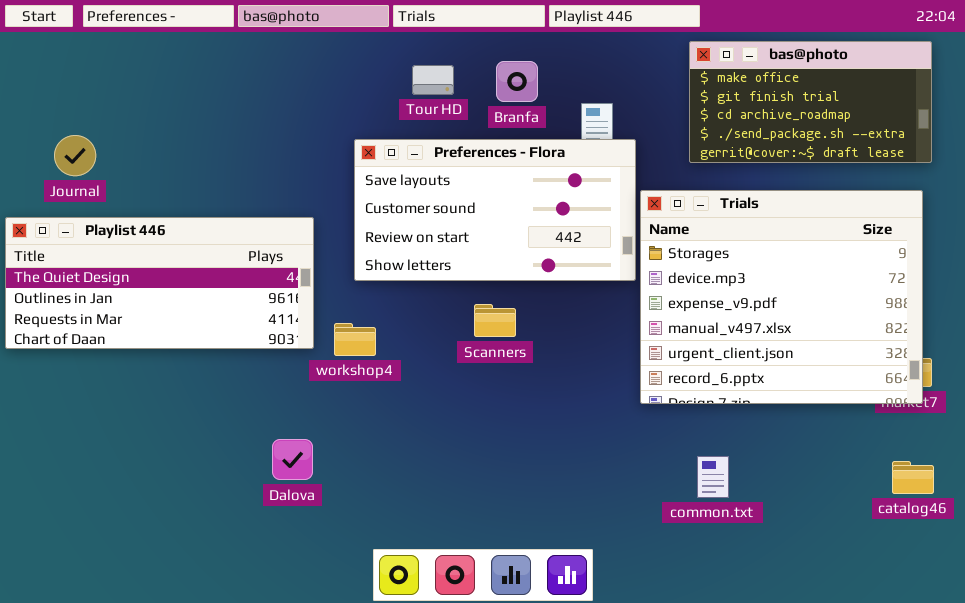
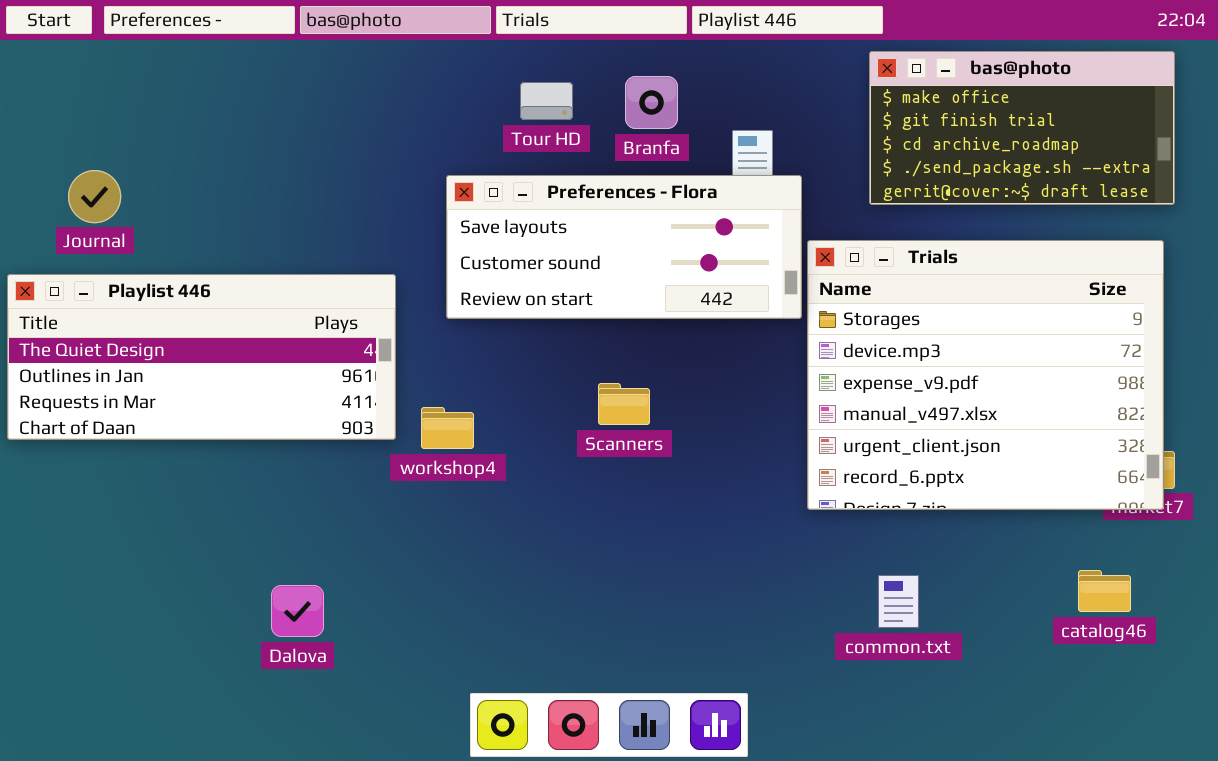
Preferences - Flora: [354,139,636,281] -> [446,175,802,319], resized
Dalova: [272,439,313,480] -> [271,585,324,637], moved
catalog46: [892,461,934,494] -> [1078,570,1131,612], moved

